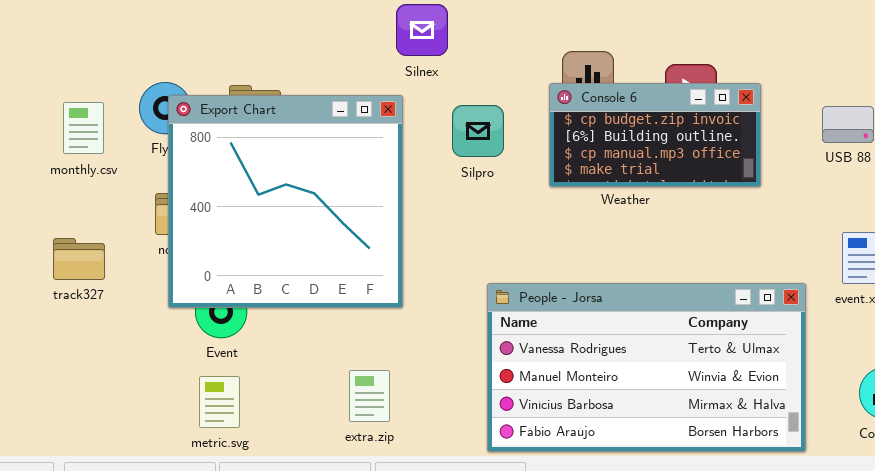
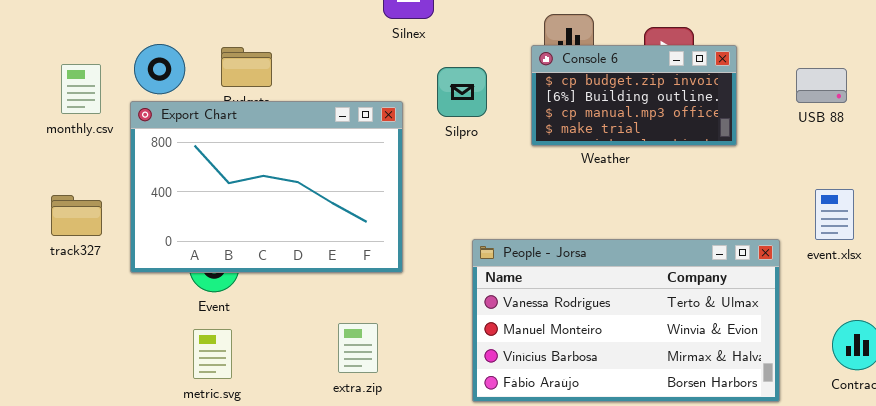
Export Chart: [168,95,403,308] -> [130,101,403,273], moved, resized

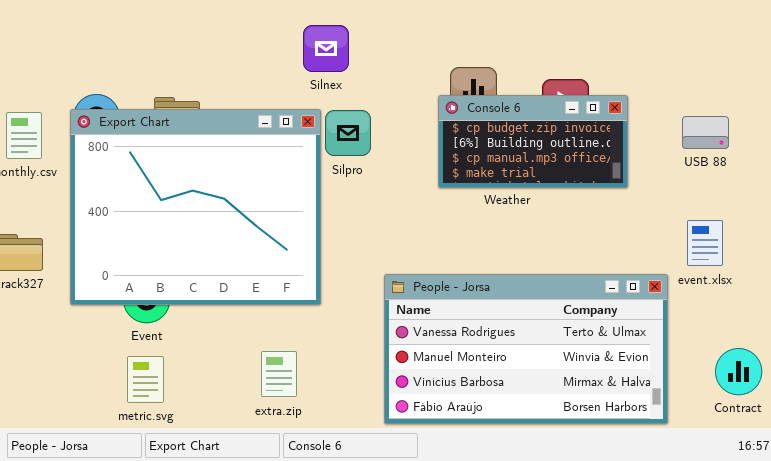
Silpro: [437,67,487,117] -> [325,110,371,156], moved
Export Chart: [130,101,403,273] -> [70,109,321,305], resized
event.xlsx: [815,189,854,240] -> [687,220,723,266], moved

